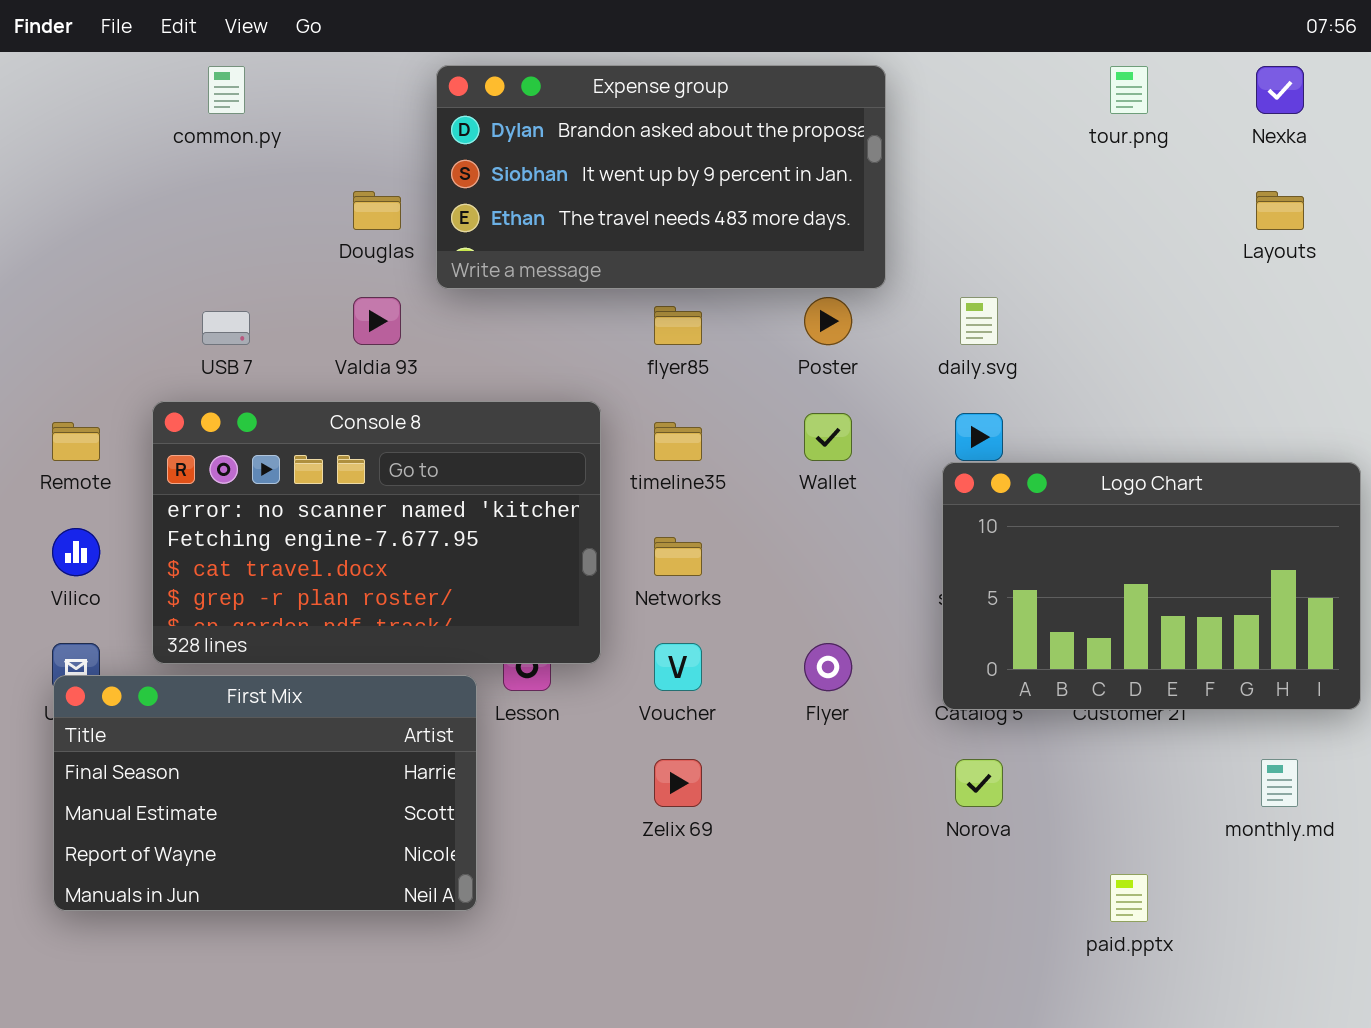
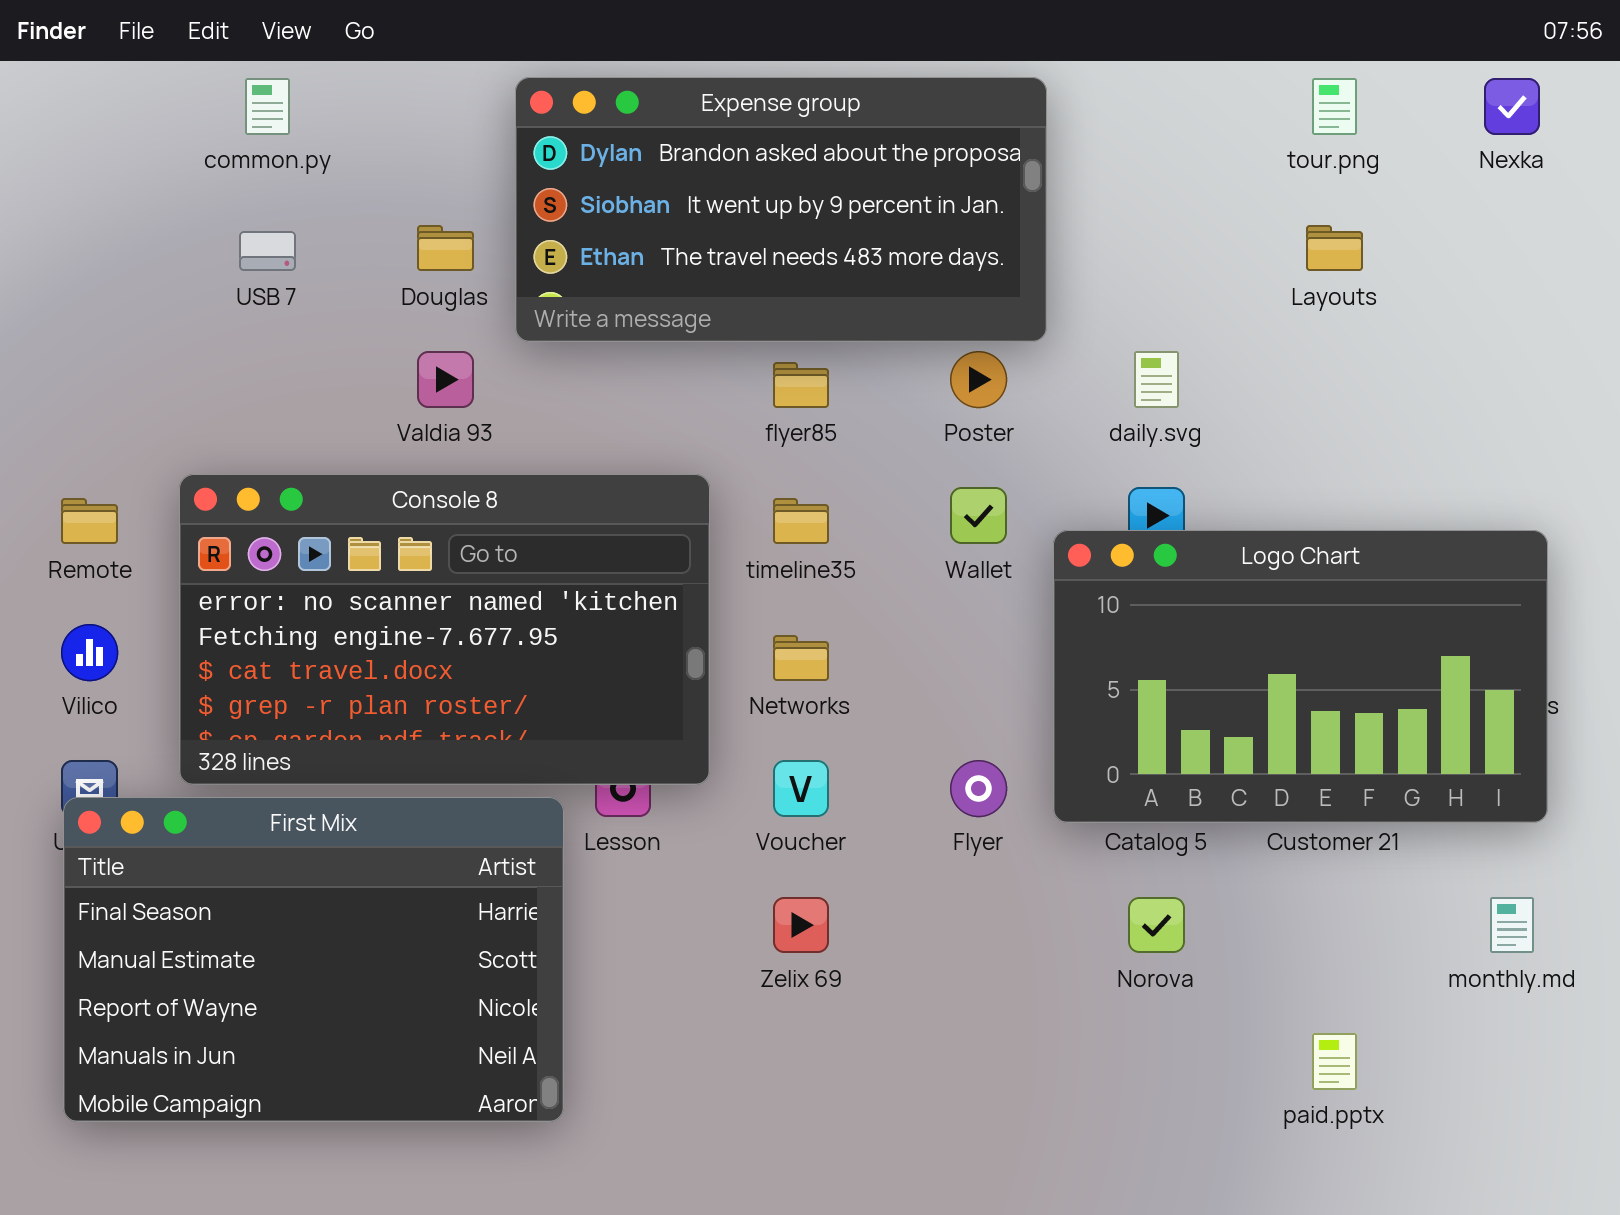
Layouts: [1256,191,1304,230] -> [1306,225,1363,271], moved
USB 7: [202,311,250,345] -> [239,231,296,271], moved
Logo Chart: [942,462,1361,710] -> [1053,530,1548,823], moved
First Mix: [53,675,477,911] -> [63,797,564,1122], resized

